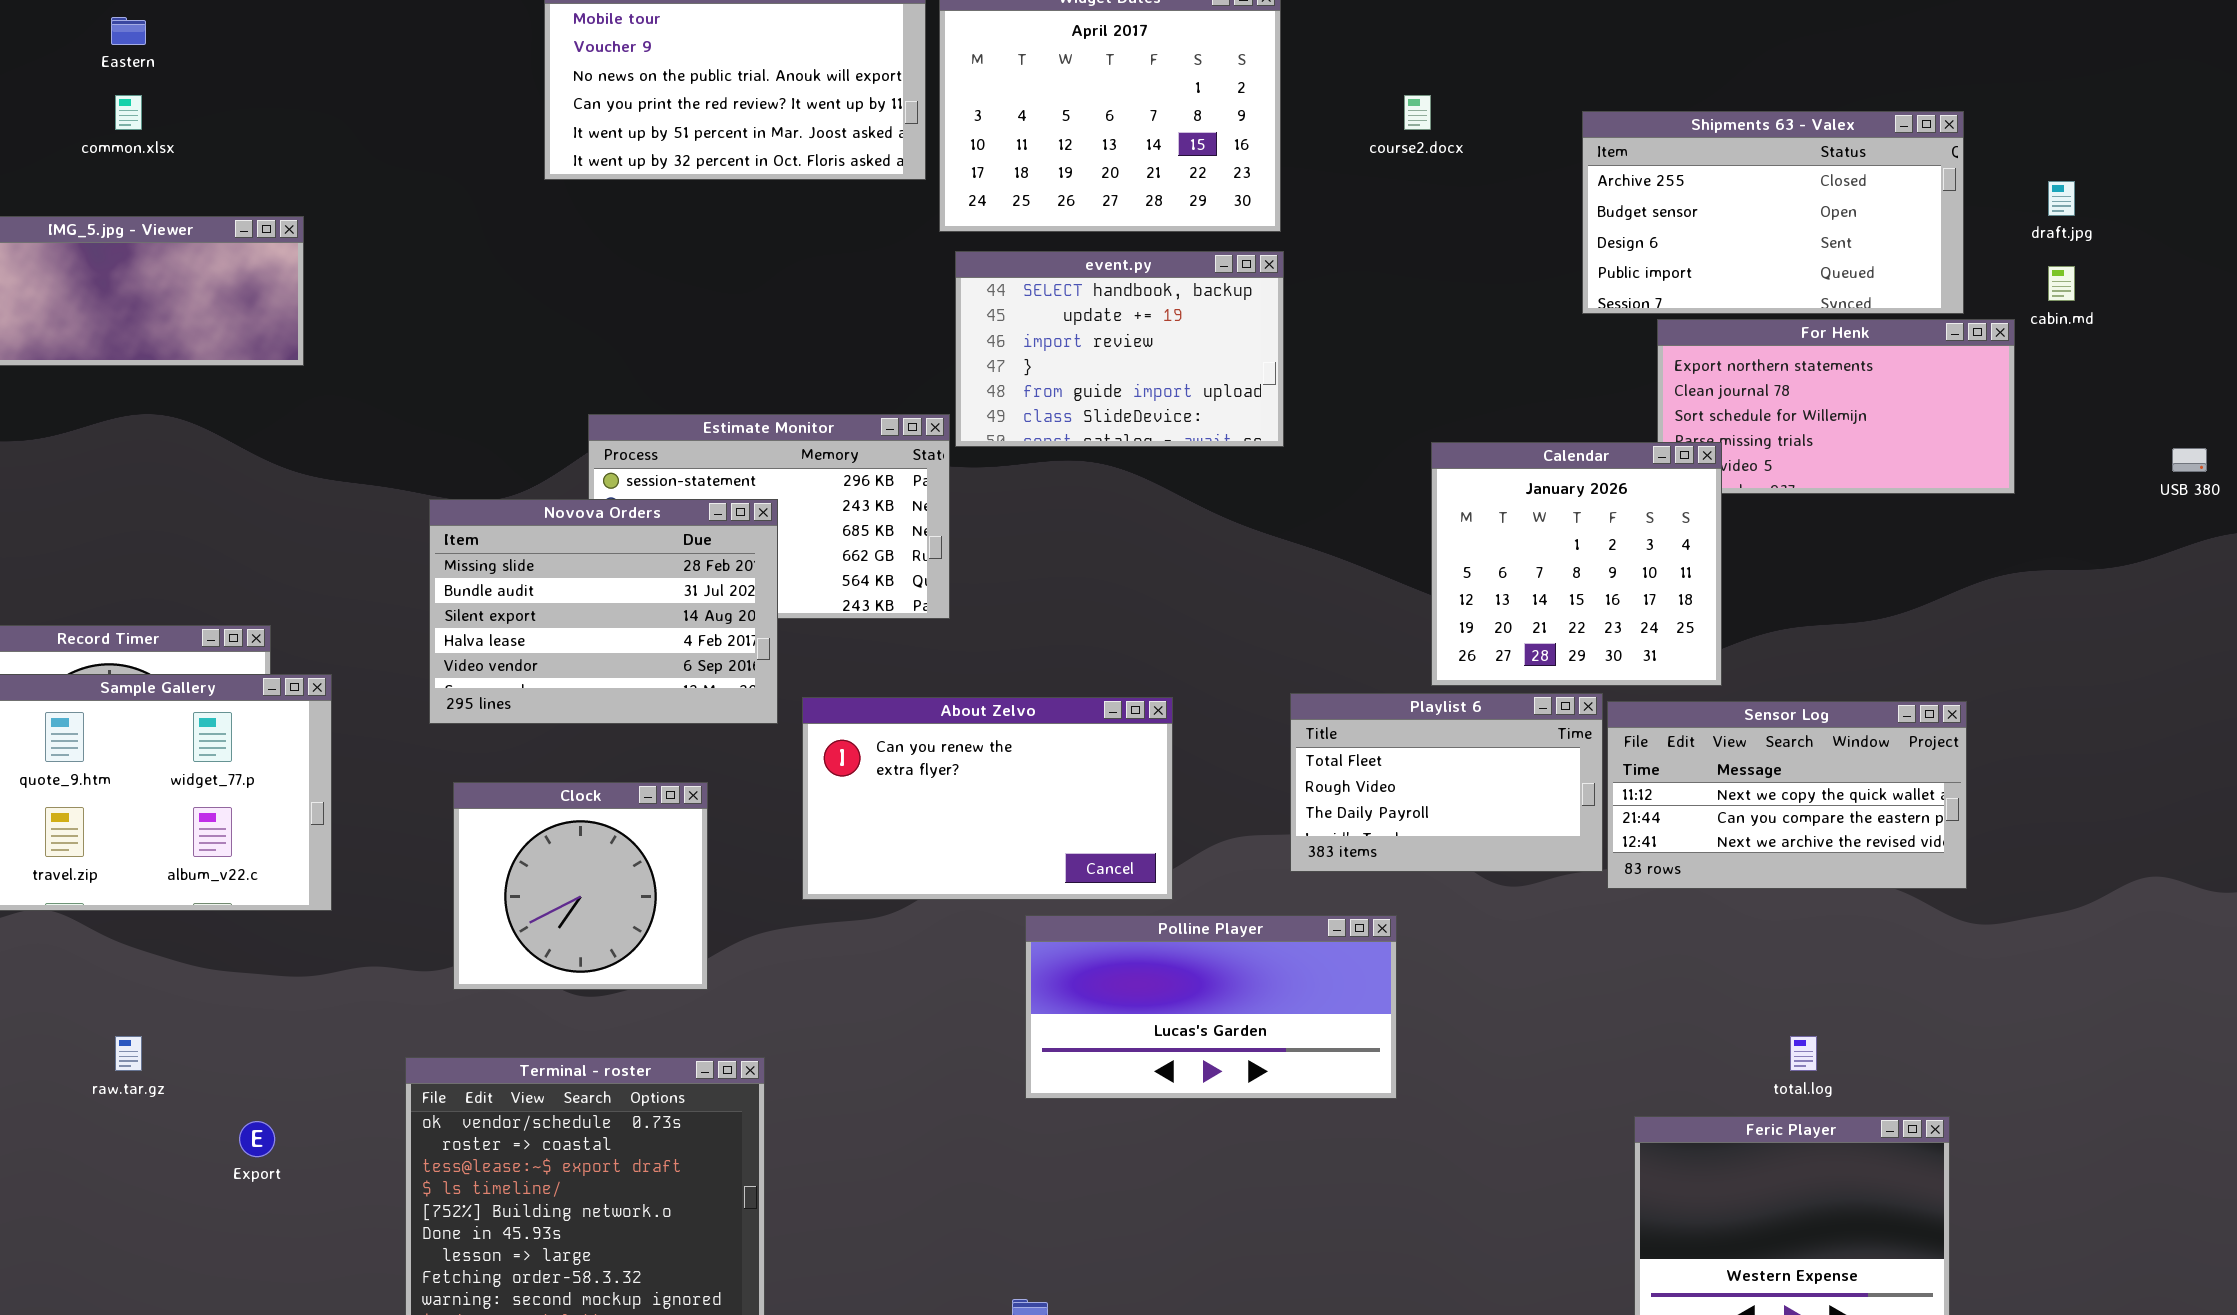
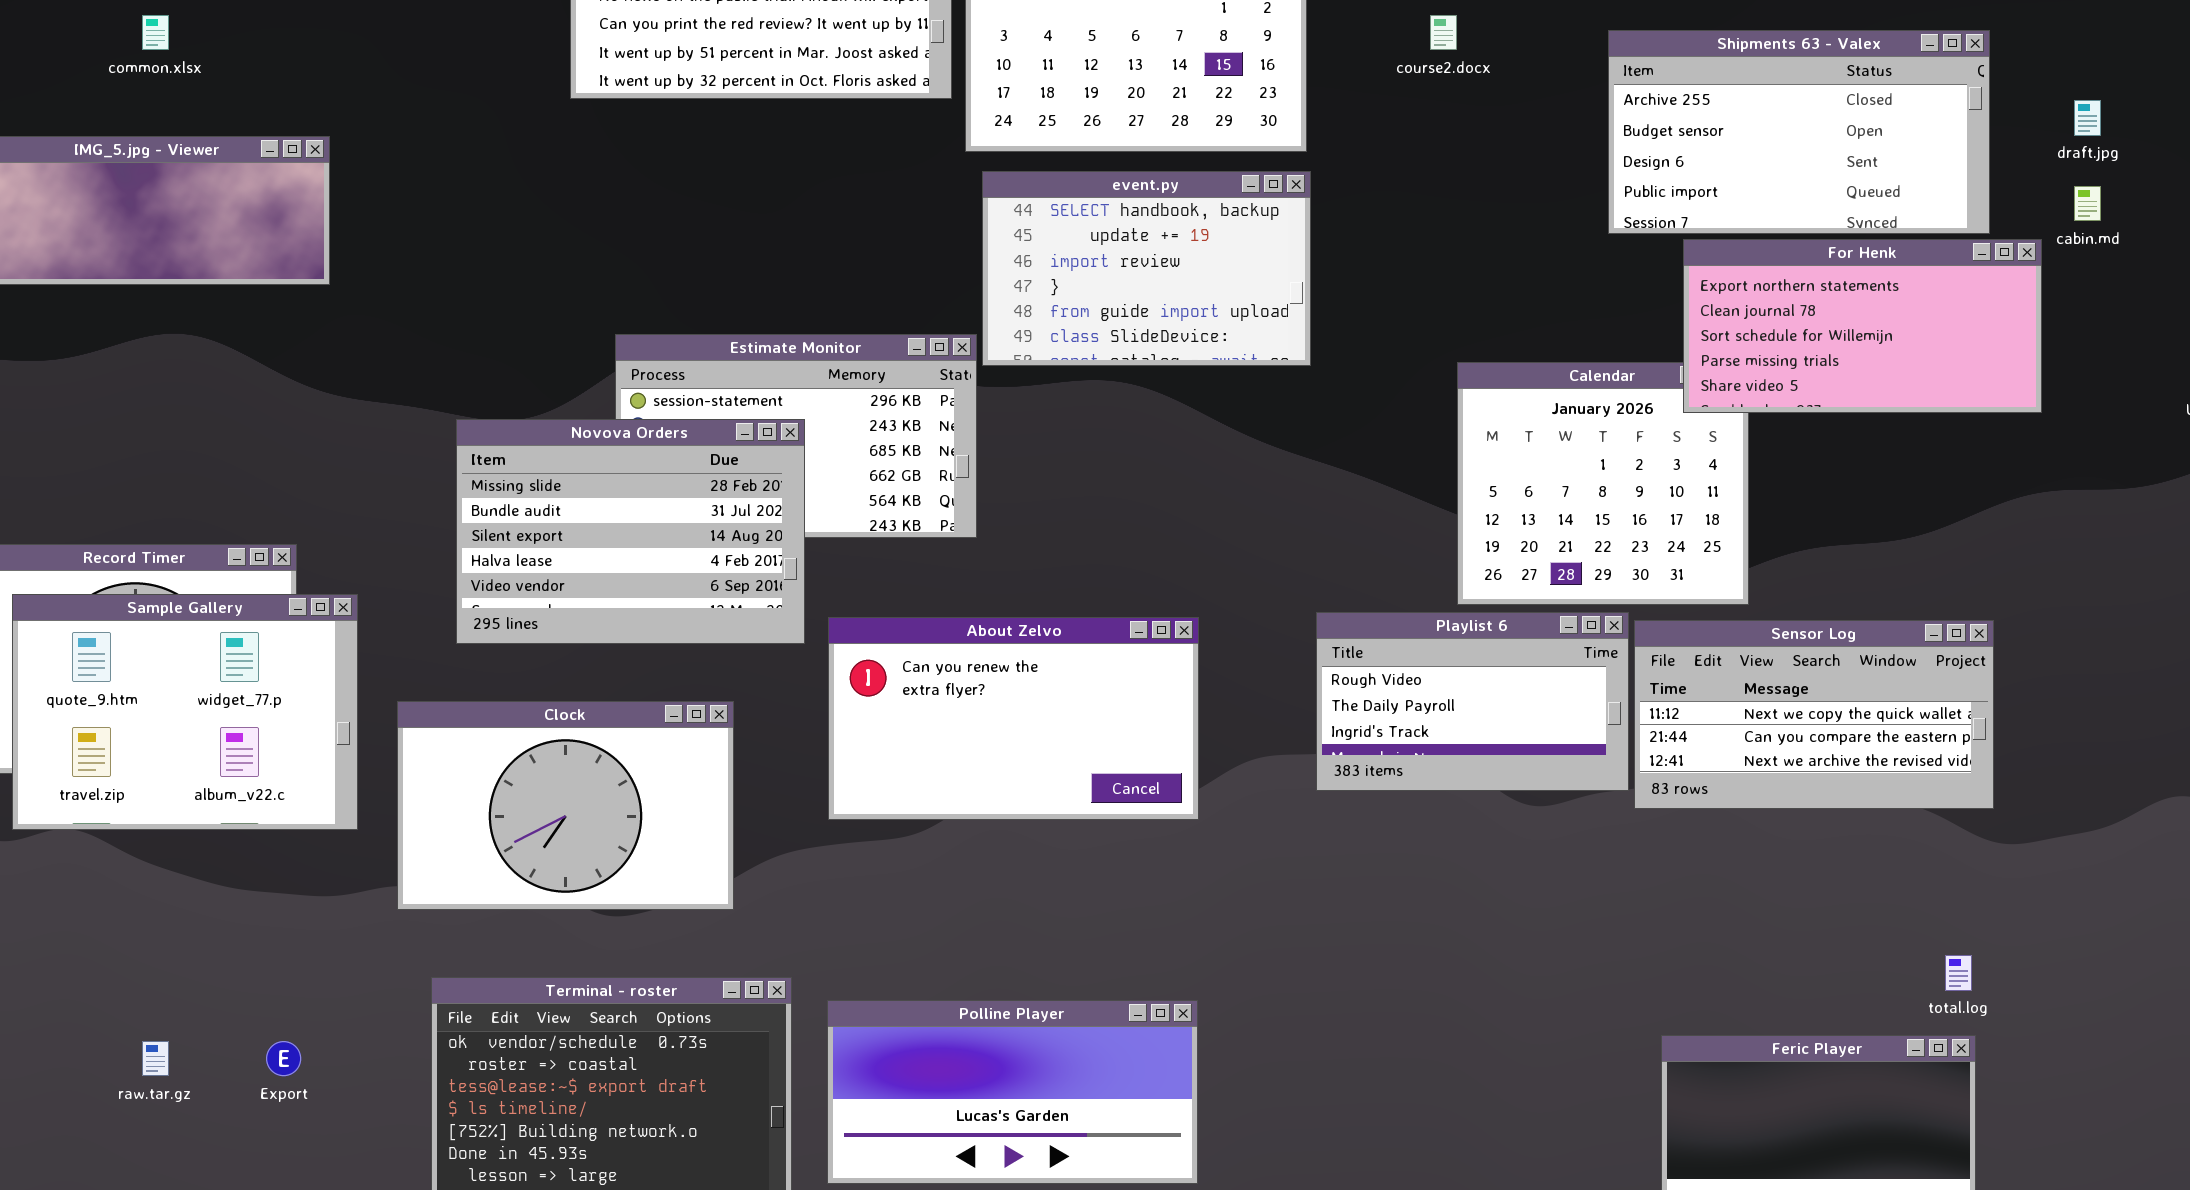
For Henk: [1657,319,2015,494] -> [1683,239,2042,413], raised
Playlist 6: [1290,693,1603,872] -> [1316,612,1629,791], scrolled down 1 row
Clock: [453,782,708,990] -> [397,701,734,910], resized
Polline Player: [1025,915,1397,1099] -> [827,1000,1198,1184], moved
raw.tar.gz: [115,1036,142,1071] -> [142,1041,169,1076], moved
total.log: [1790,1036,1817,1071] -> [1945,955,1972,991], moved

